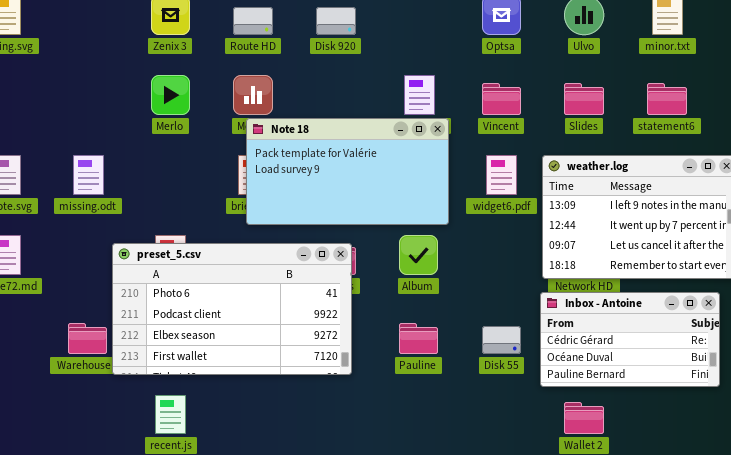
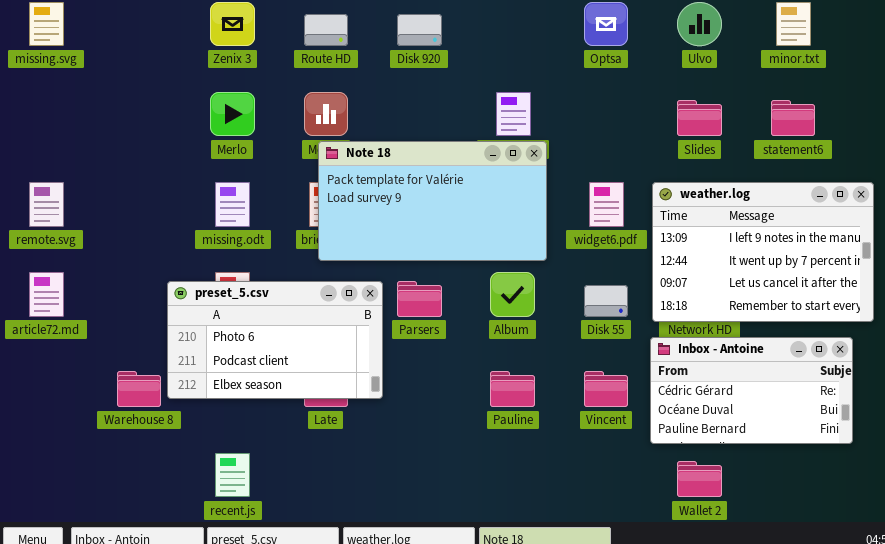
Vincent: [482,83,521,115] -> [584,371,628,407], moved
missing.odt: [73,155,104,195] -> [215,182,250,227], moved
preset_5.csv: [112,243,352,375] -> [167,281,383,399], resized
Disk 55: [482,326,521,354] -> [584,285,628,317], moved

